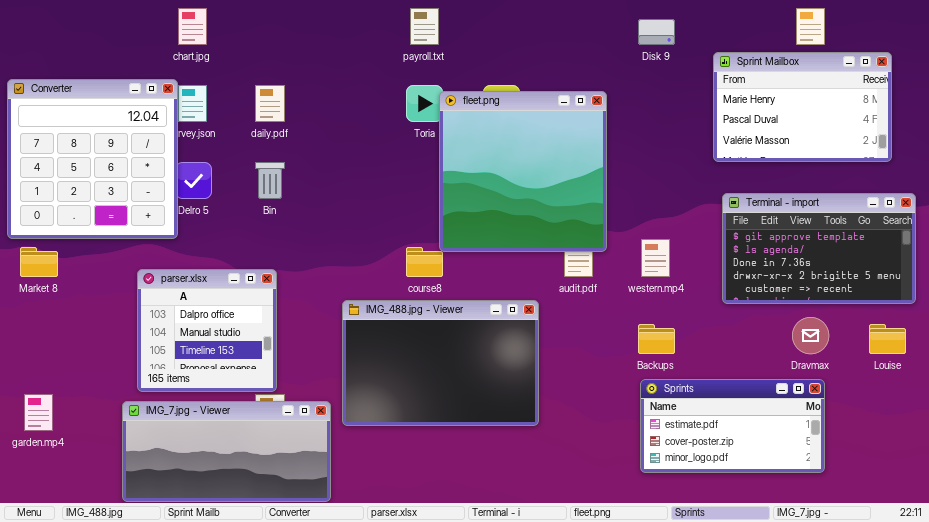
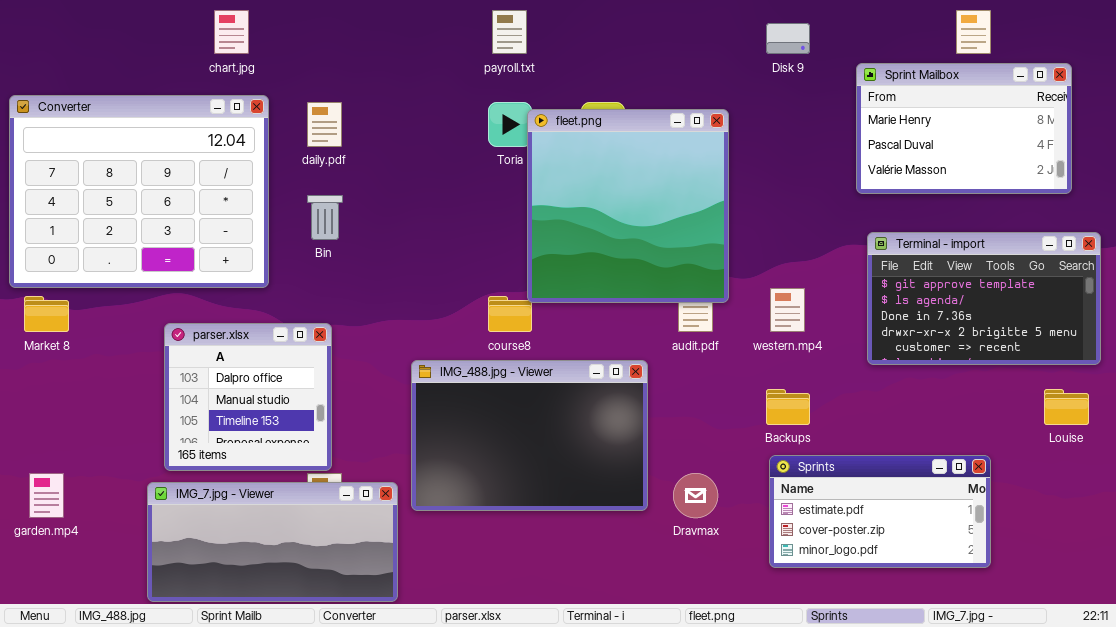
Converter: [7,79,178,239] -> [9,95,269,288], resized
Dravmax: [792,317,829,354] -> [673,473,718,518], moved

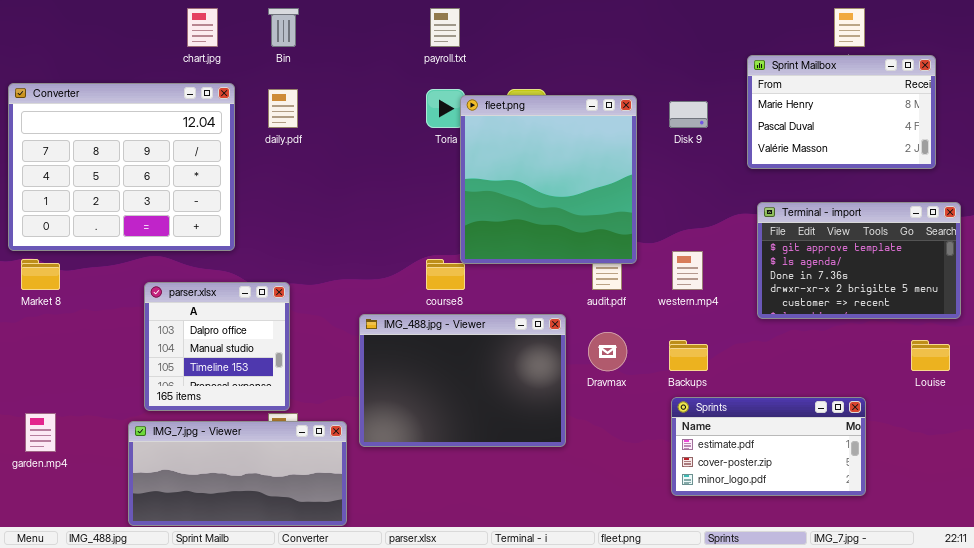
Disk 9: [766,23,810,54] -> [669,101,708,128], moved
Bin: [307,195,343,240] -> [268,8,299,47], moved
Dravmax: [673,473,718,518] -> [588,332,627,371], moved

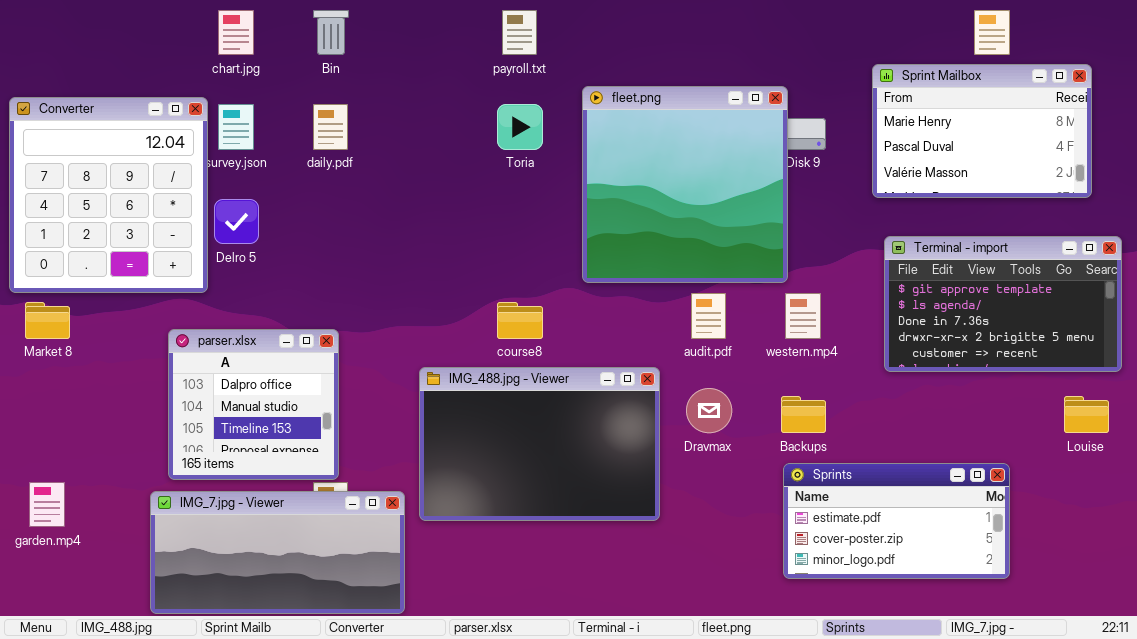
Converter: [8,83,235,251] -> [9,97,208,293], resized
fleet.png: [460,95,637,264] -> [582,86,788,283], moved

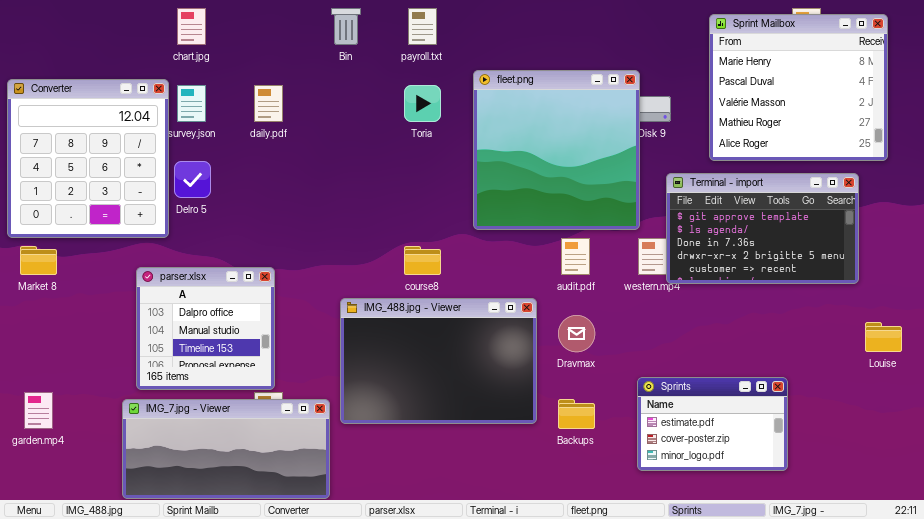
Bin: [313,10,349,55] -> [331,8,361,45], moved
Sprint Mailbox: [872,64,1092,198] -> [709,14,888,161], resized
Terminal - import: [884,236,1122,372] -> [666,173,859,284], moved
Backups: [781,396,826,433] -> [558,399,595,429], moved
Sprints: [783,463,1010,579] -> [637,377,788,471], resized

